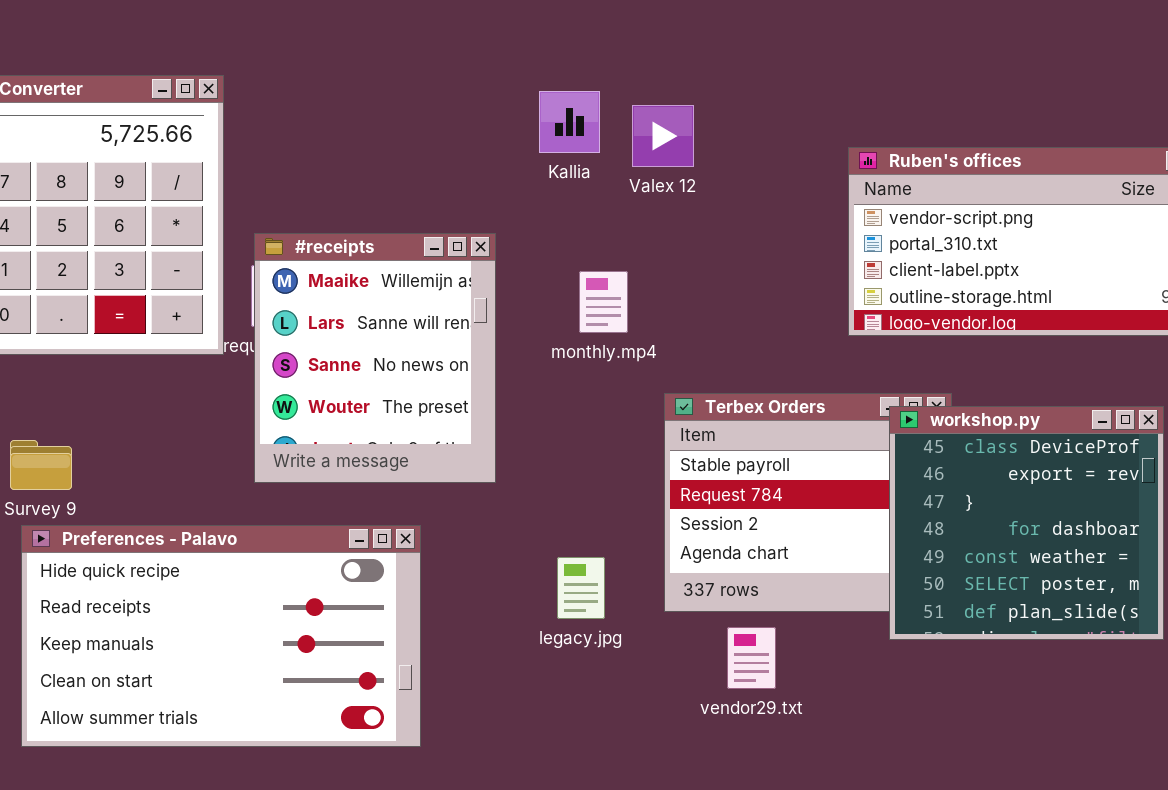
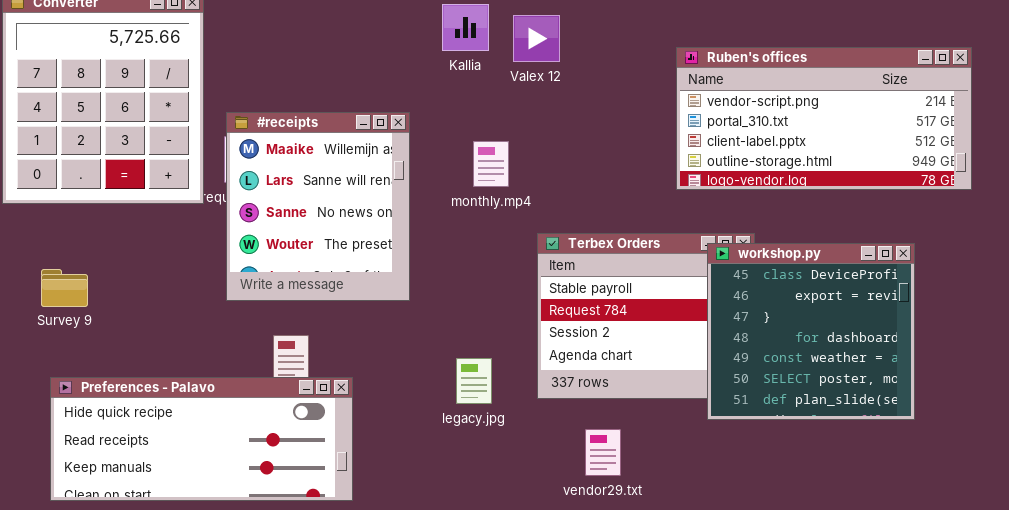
Preferences - Palavo: [21,525,421,747] -> [50,377,353,501], resized
vendor29.txt: [727,627,776,689] -> [585,429,621,476], moved

